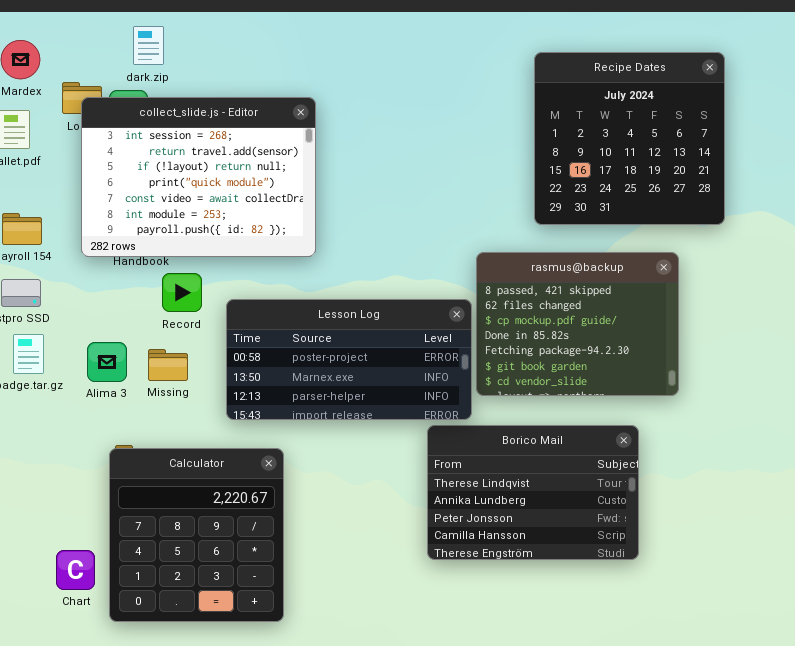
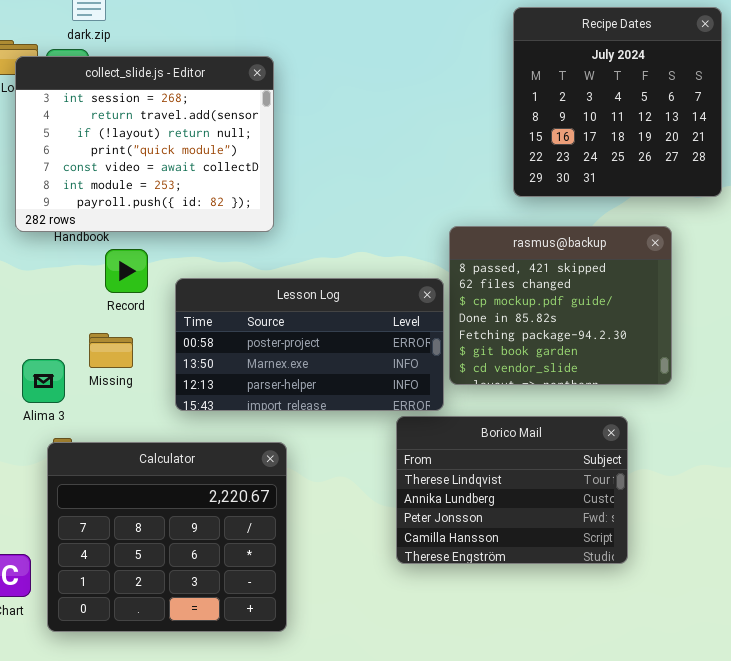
Alima 3: [87,342,127,382] -> [22,359,65,403], moved
Calculator: [109,448,284,622] -> [47,442,287,632], resized

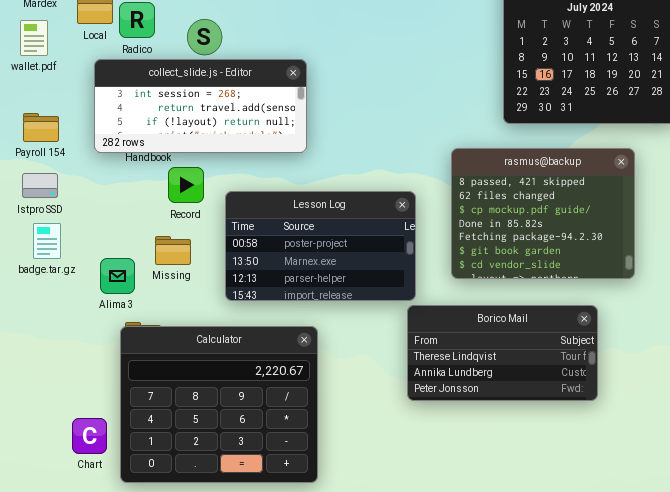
collect_slide.js - Editor: [15,56,274,232] -> [94,59,307,153], resized
Lesson Log: [175,278,444,411] -> [225,191,416,301], resized
Borico Mail: [396,416,628,564] -> [407,305,598,401], resized

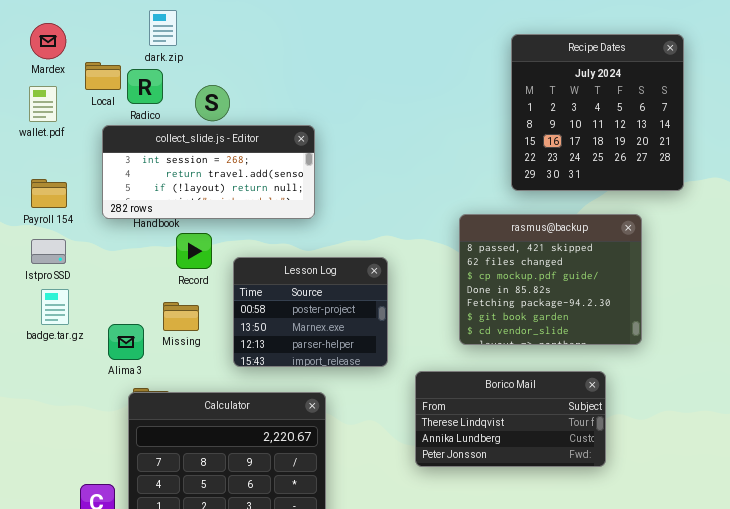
Lesson Log: [225,191,416,301] -> [233,257,388,367], resized

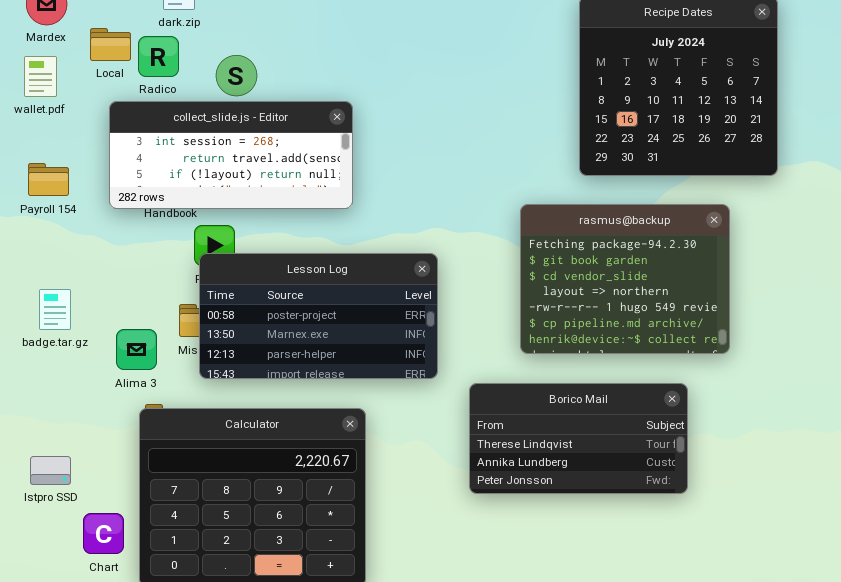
rasmus@backup: [459,214,642,345] -> [520,204,730,354], scrolled down 4 rows
Istpro SSD: [31,239,66,264] -> [30,456,71,485], moved
Lesson Log: [233,257,388,367] -> [199,253,438,379], resized

